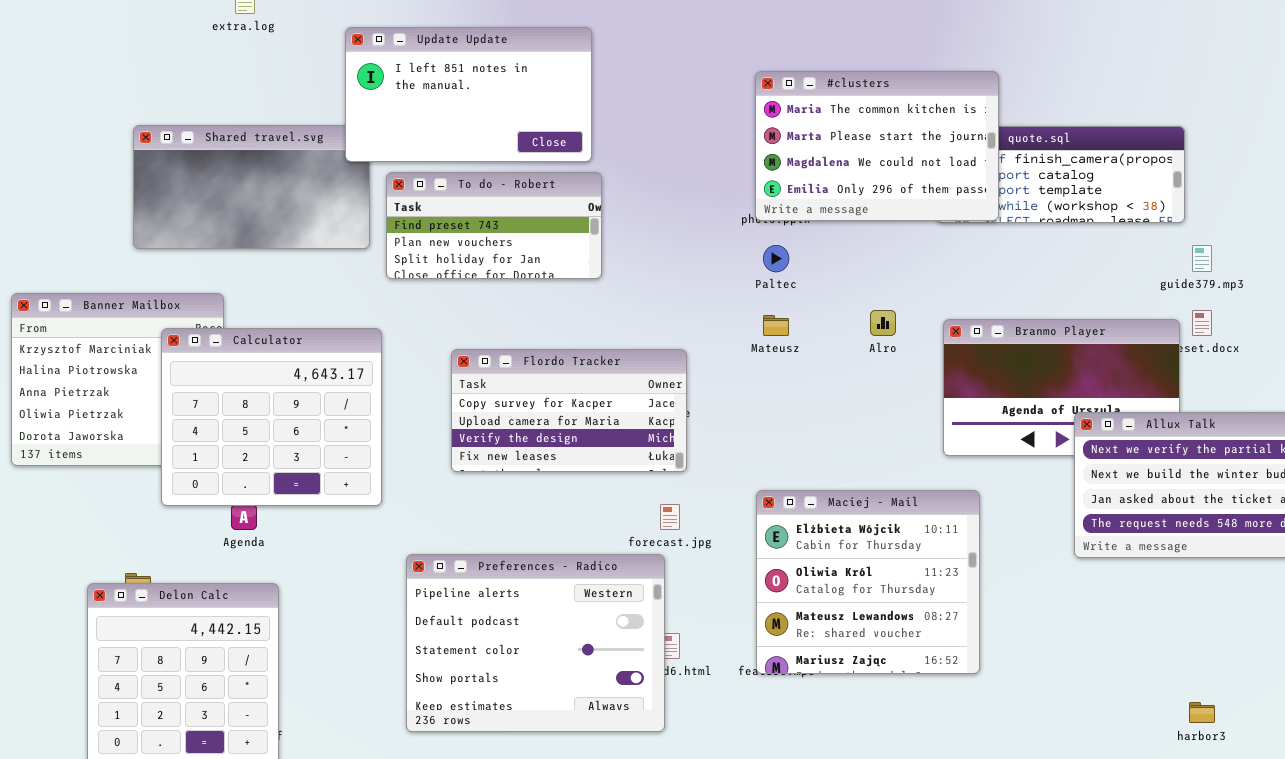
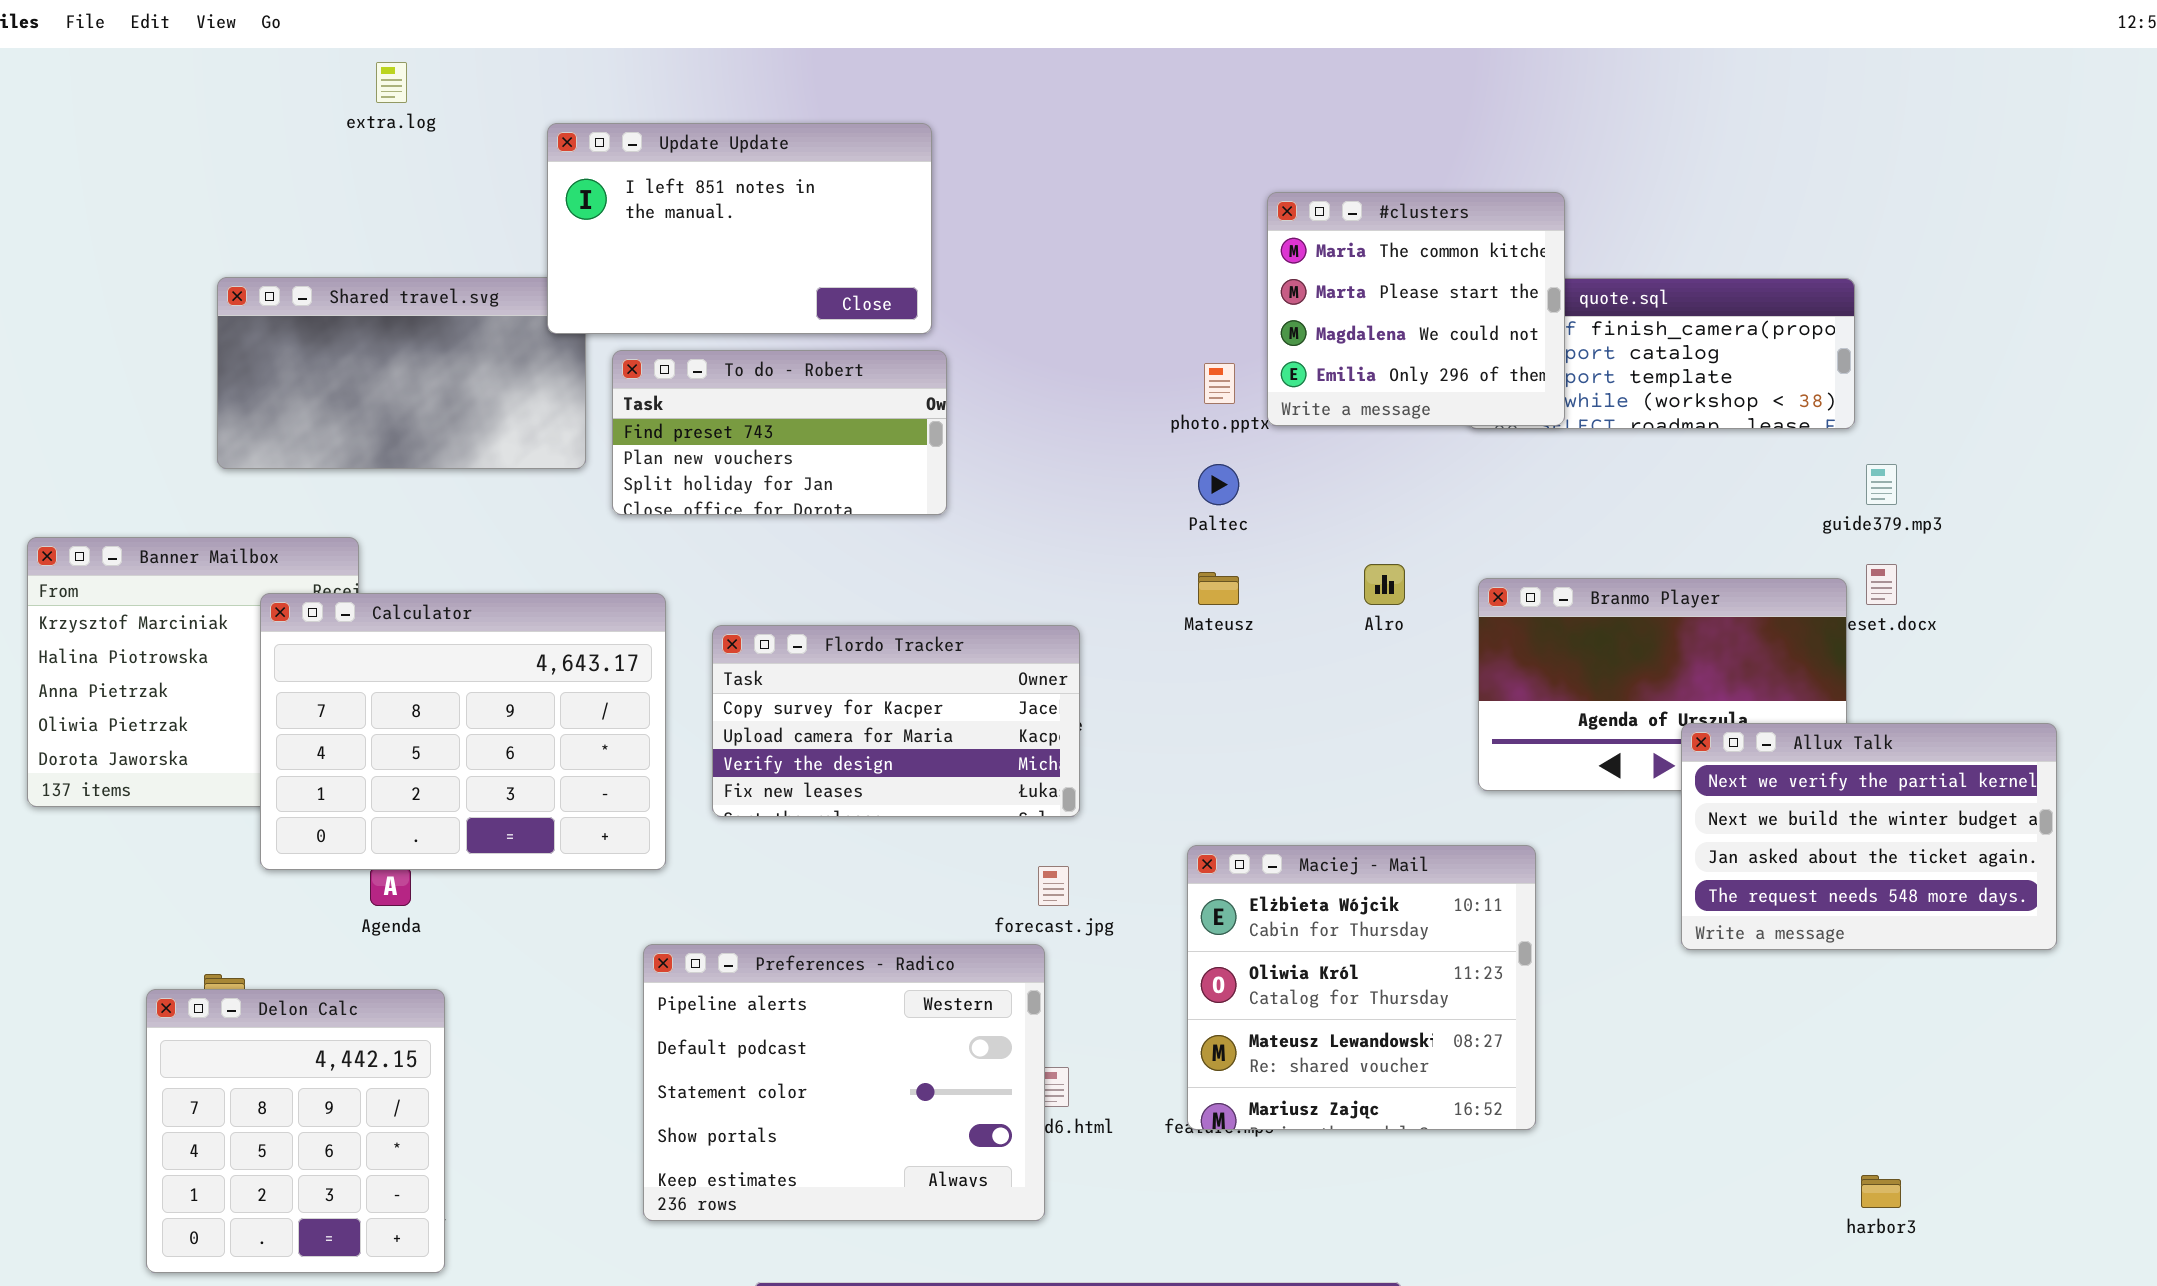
#clusters: [755,71,999,221] -> [1267,192,1565,426], resized
Calculator: [161,328,382,506] -> [260,593,666,870], resized

